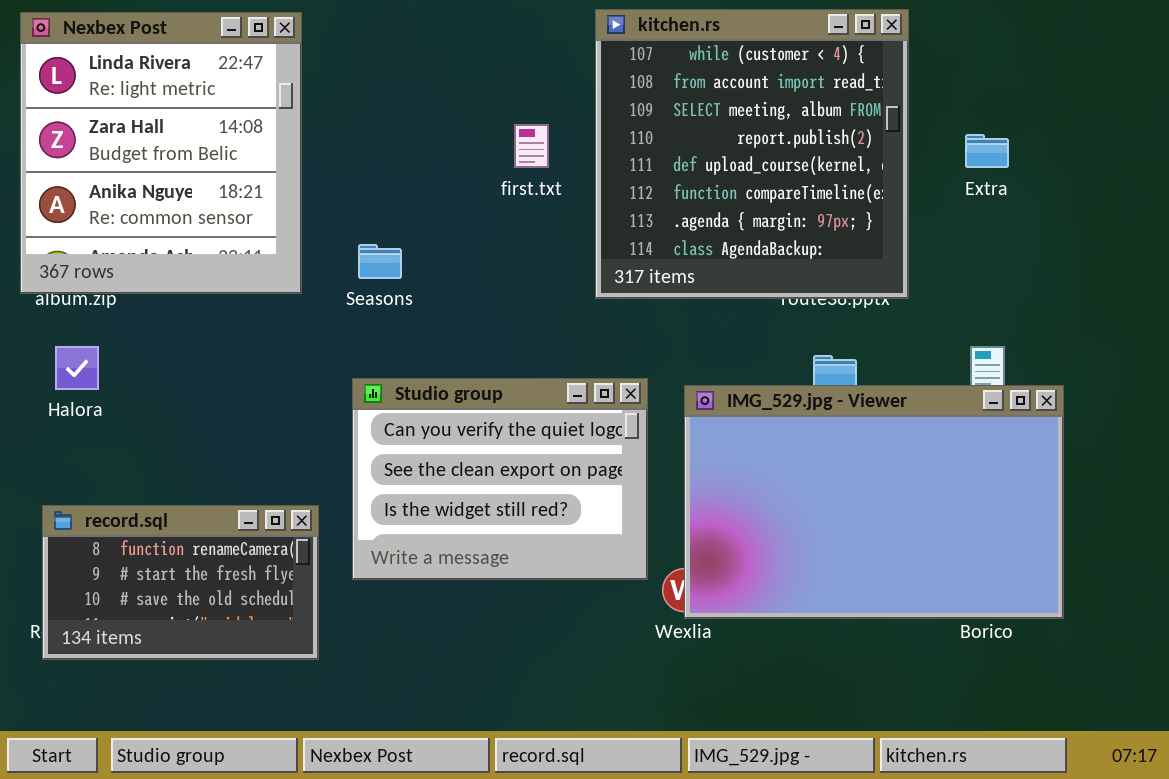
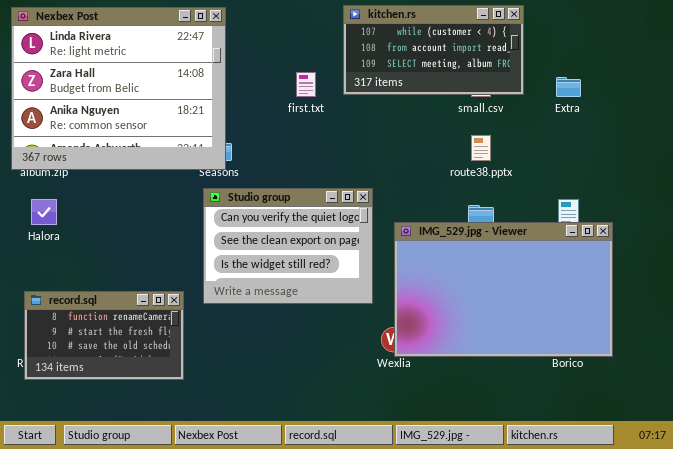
kitchen.rs: [595,9,909,299] -> [343,5,524,95], resized
Nexbex Post: [20,12,302,294] -> [11,7,226,170], resized
Studio group: [352,378,648,580] -> [203,188,373,304], moved

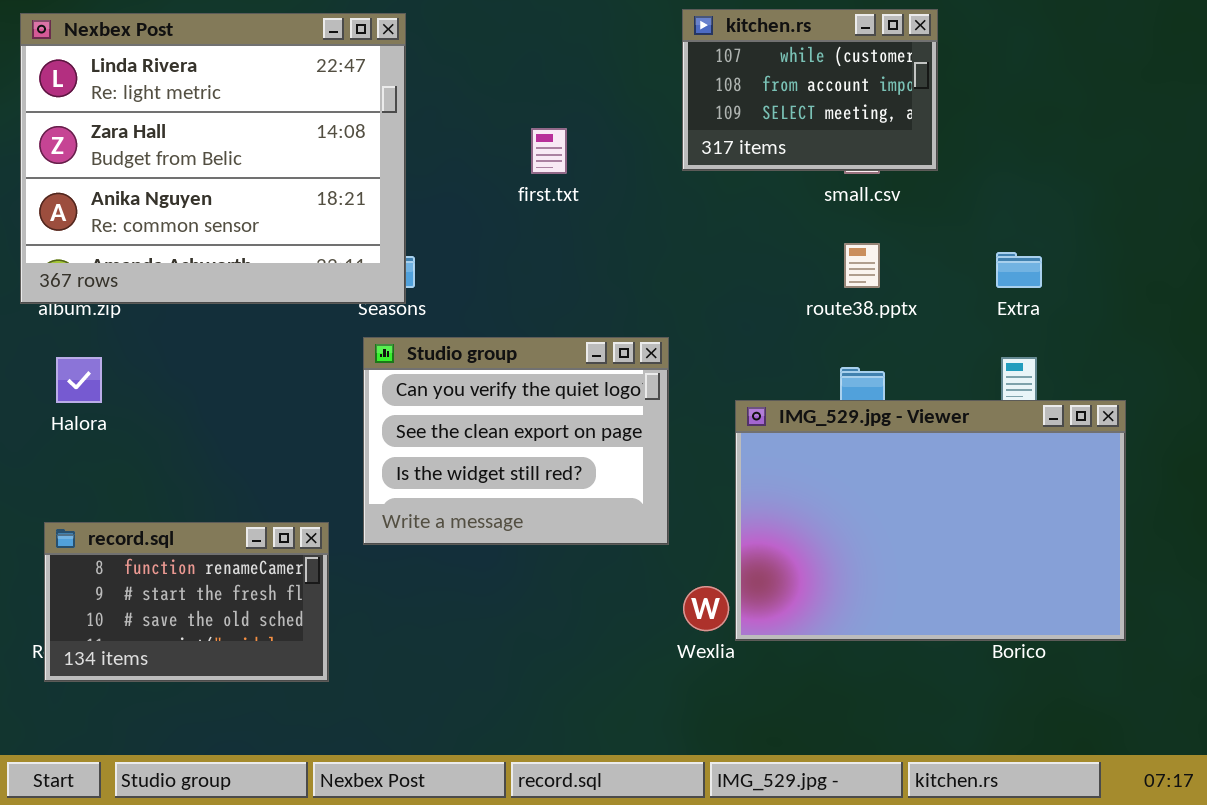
kitchen.rs: [343,5,524,95] -> [682,9,938,171], resized
Extra: [556,77,581,97] -> [996,252,1042,288], moved
IMG_529.jpg - Viewer: [394,222,613,357] -> [735,400,1126,641], moved

